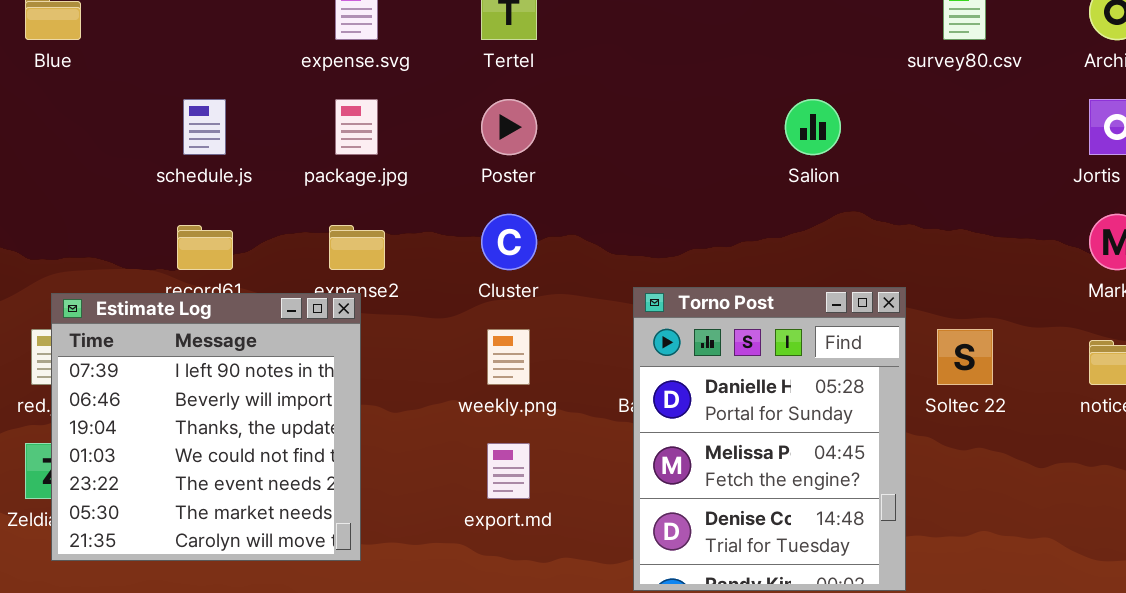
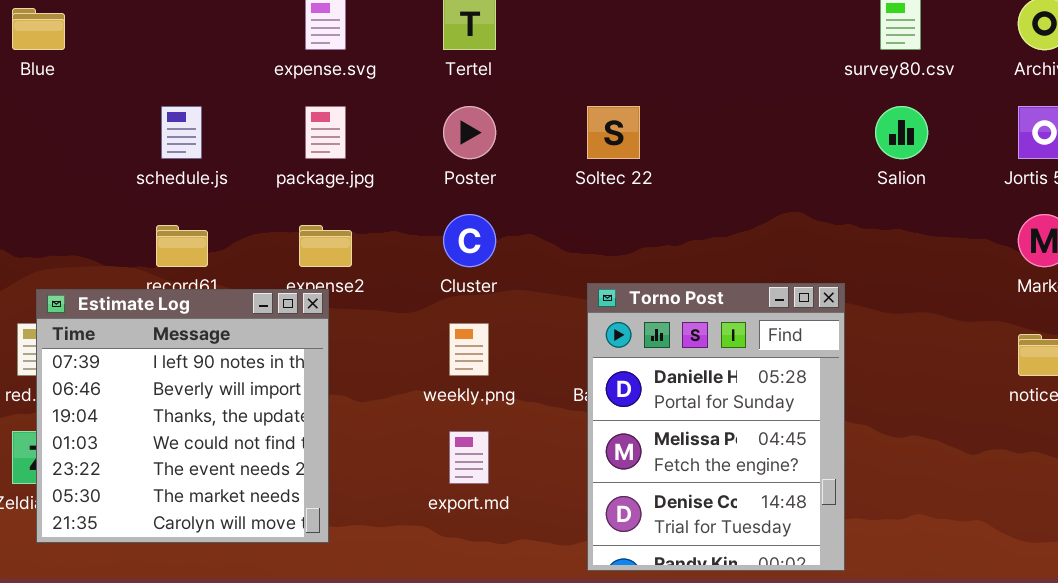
Salion: [785,99,841,155] -> [875,106,928,159], moved
Soltec 22: [937,329,993,385] -> [587,106,640,159], moved

